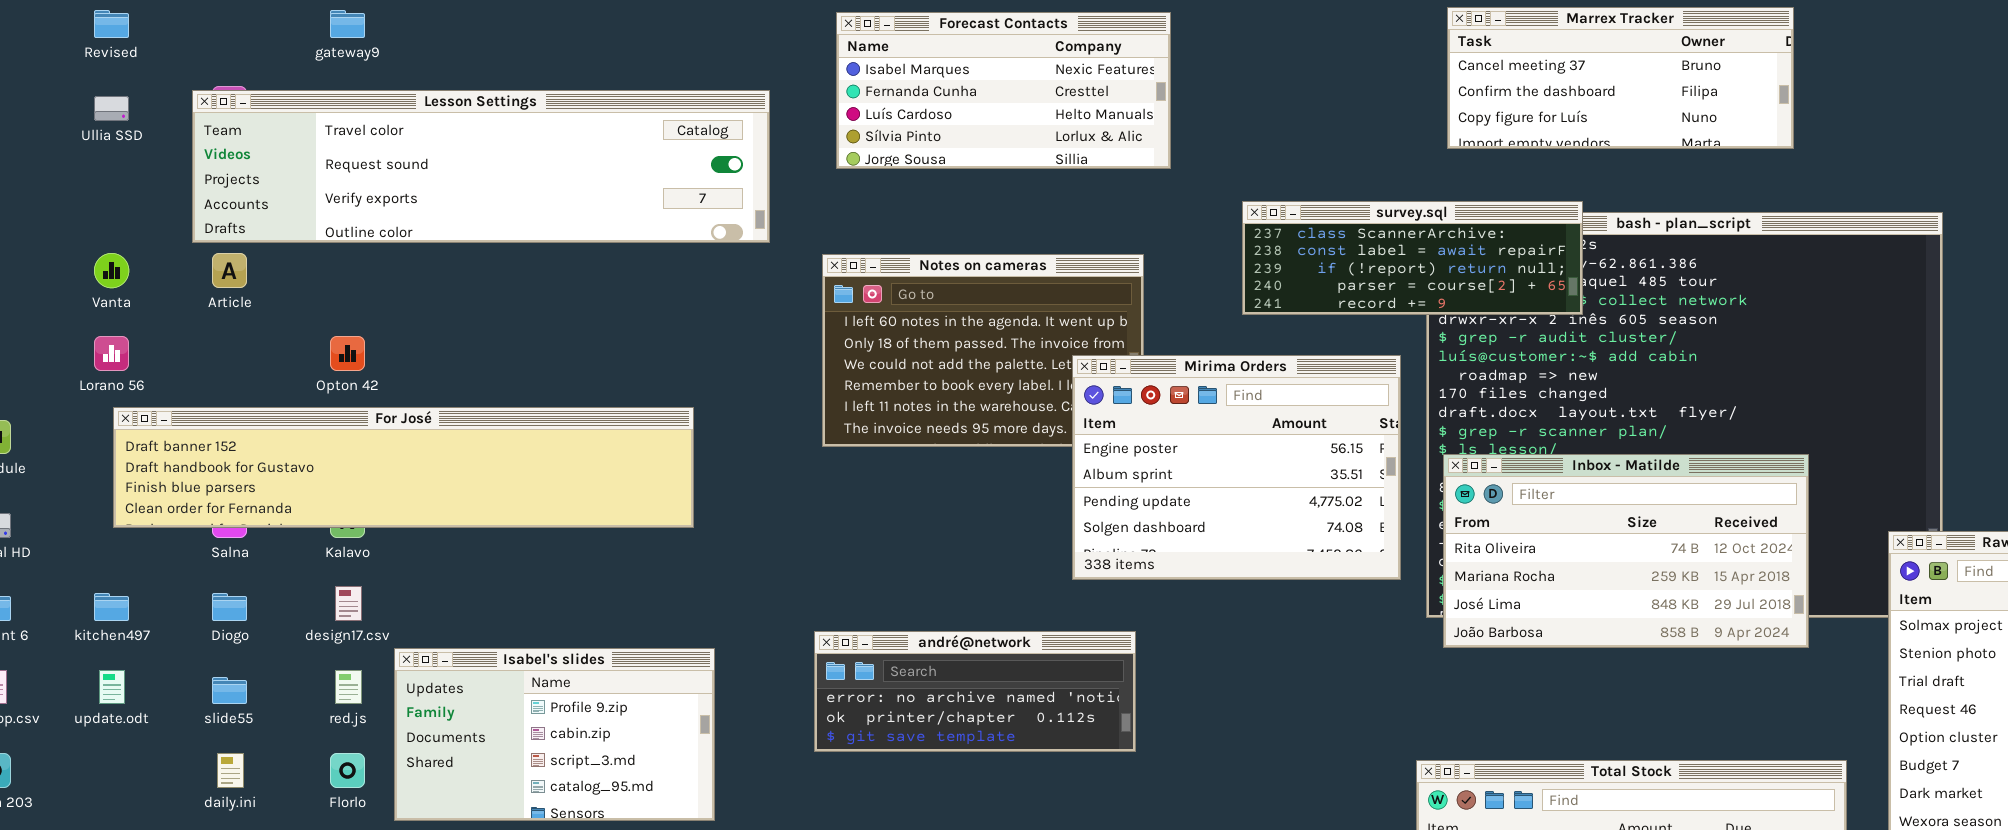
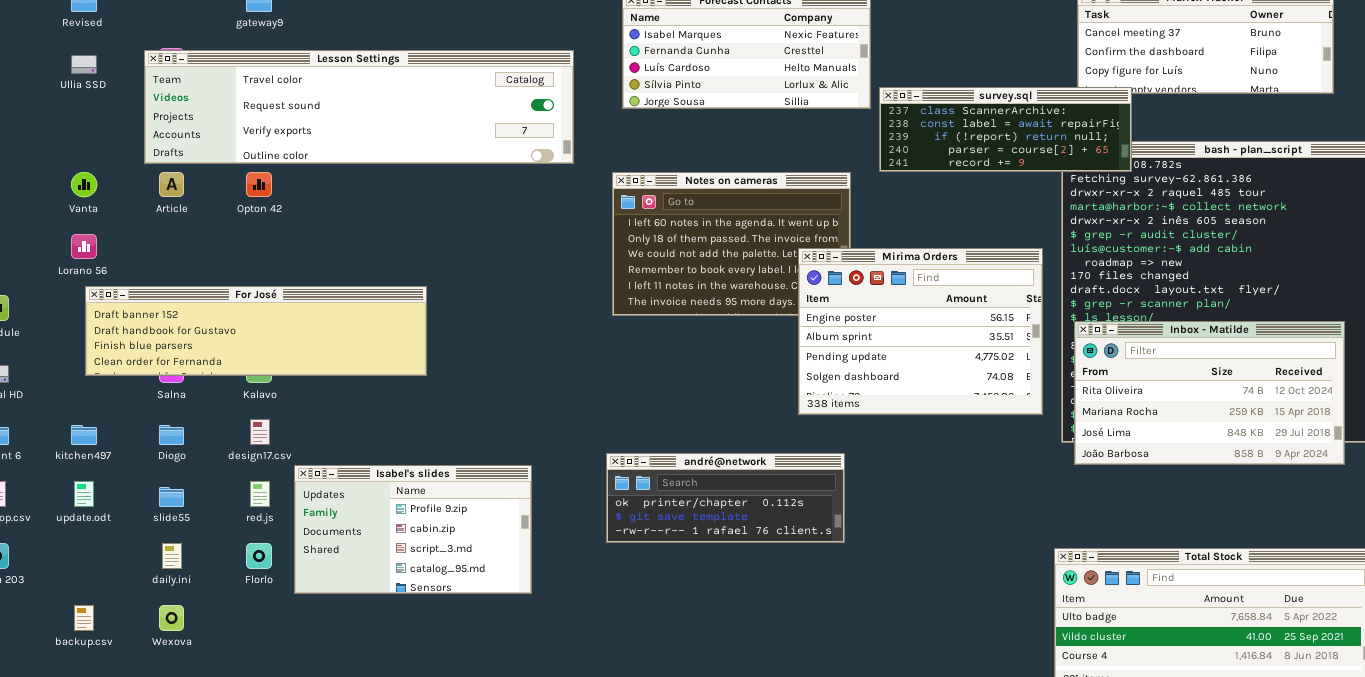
survey.sql: [1242,201,1583,315] -> [879,87,1132,172], moved
Opton 42: [330,336,365,371] -> [246,172,272,197], moved
For José: [113,407,694,528] -> [85,286,427,376], resized
andré@network: [814,631,1136,752] -> [606,453,845,543], scrolled down 1 row

